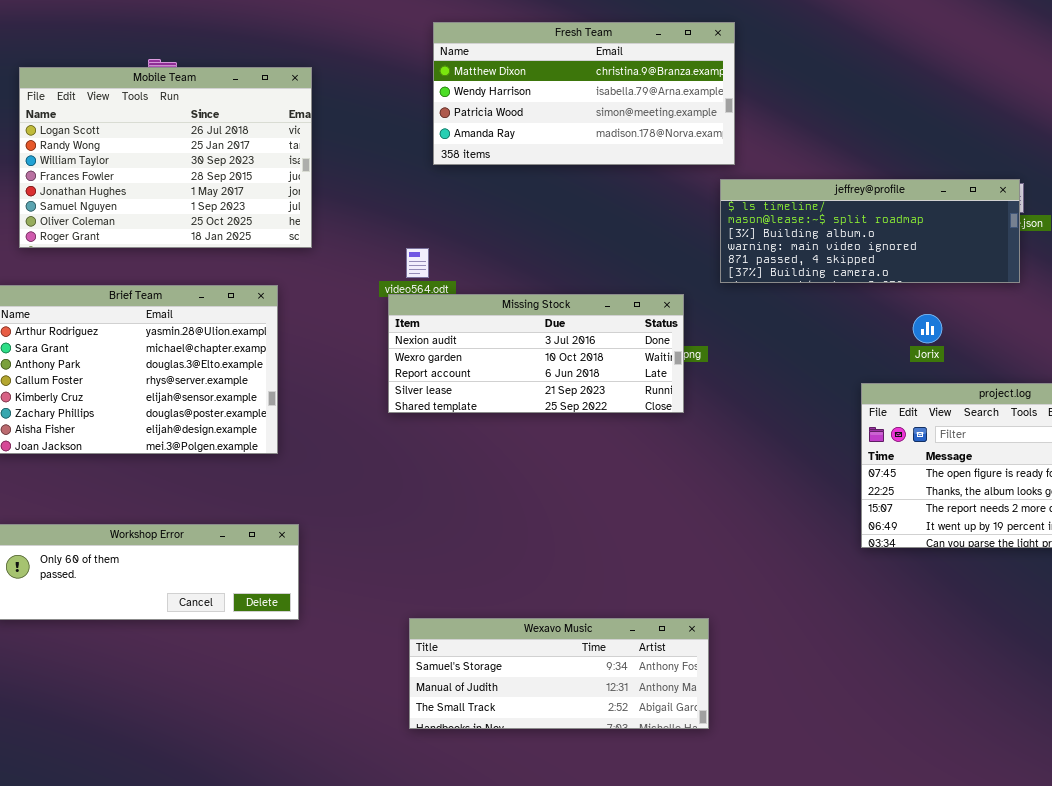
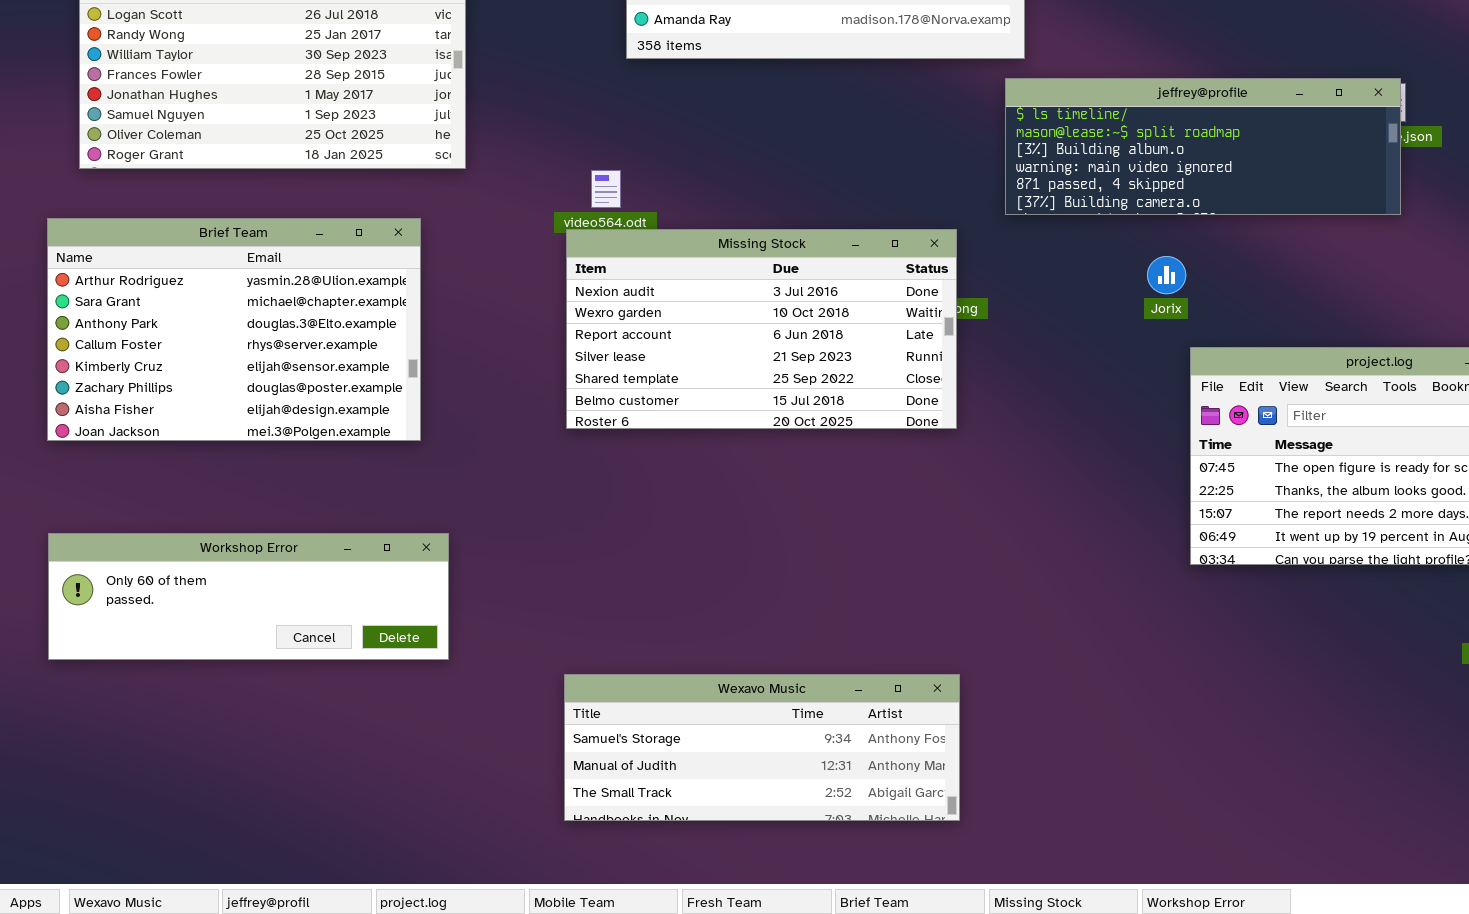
Missing Stock: [388,294,684,413] -> [566,229,957,429], resized
Jorix: [913,314,942,343] -> [1147,256,1186,294], moved
Wexavo Music: [409,618,709,729] -> [564,674,960,821], moved

